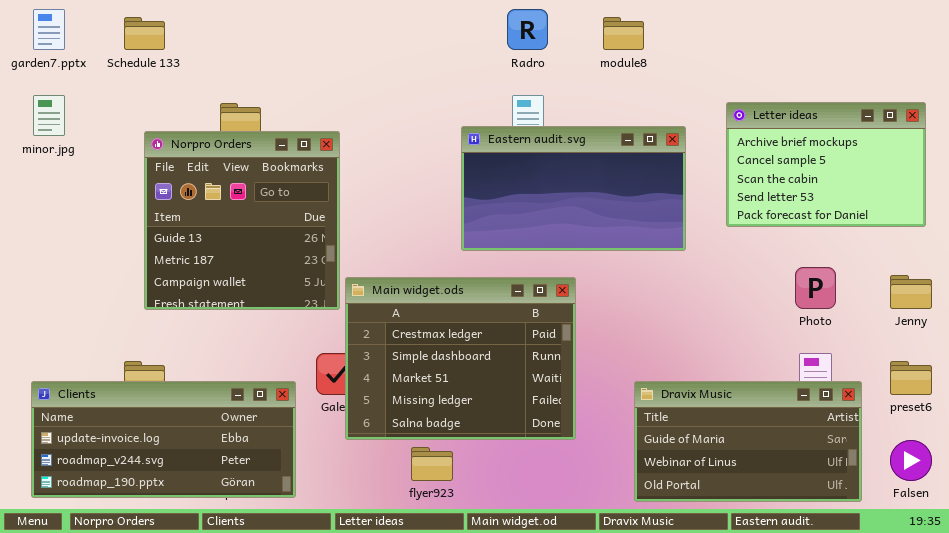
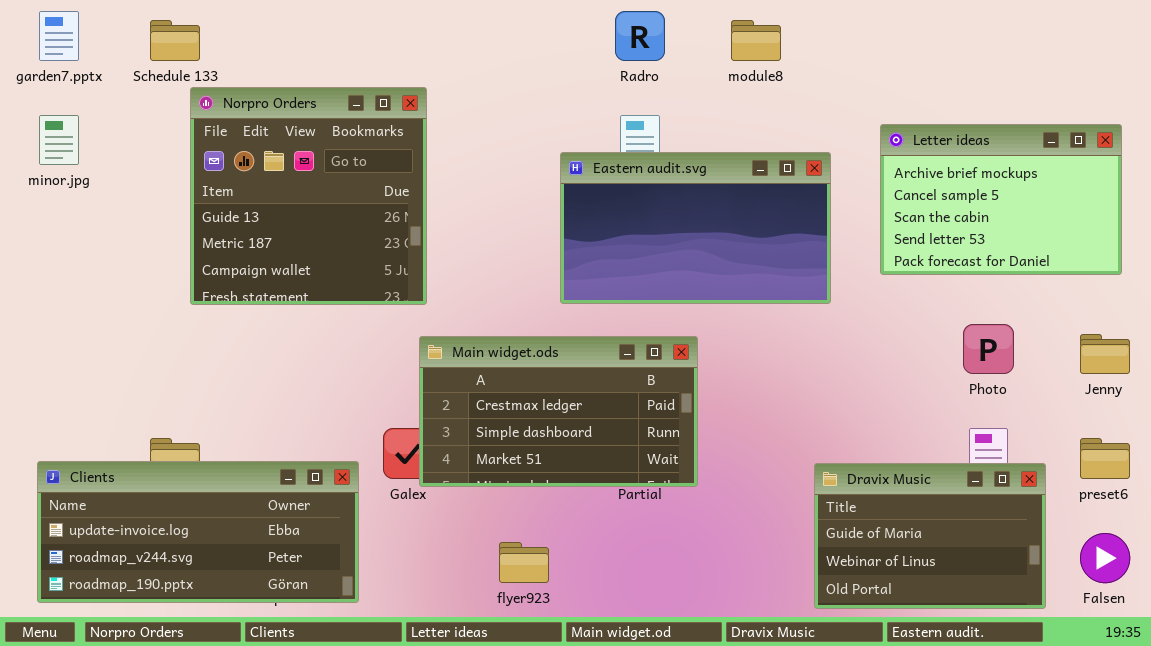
Norpro Orders: [144,131,340,310] -> [190,87,427,305], moved
Main widget.ods: [345,277,576,440] -> [419,336,698,487], resized
Dravix Music: [634,381,862,502] -> [814,463,1046,609], resized

